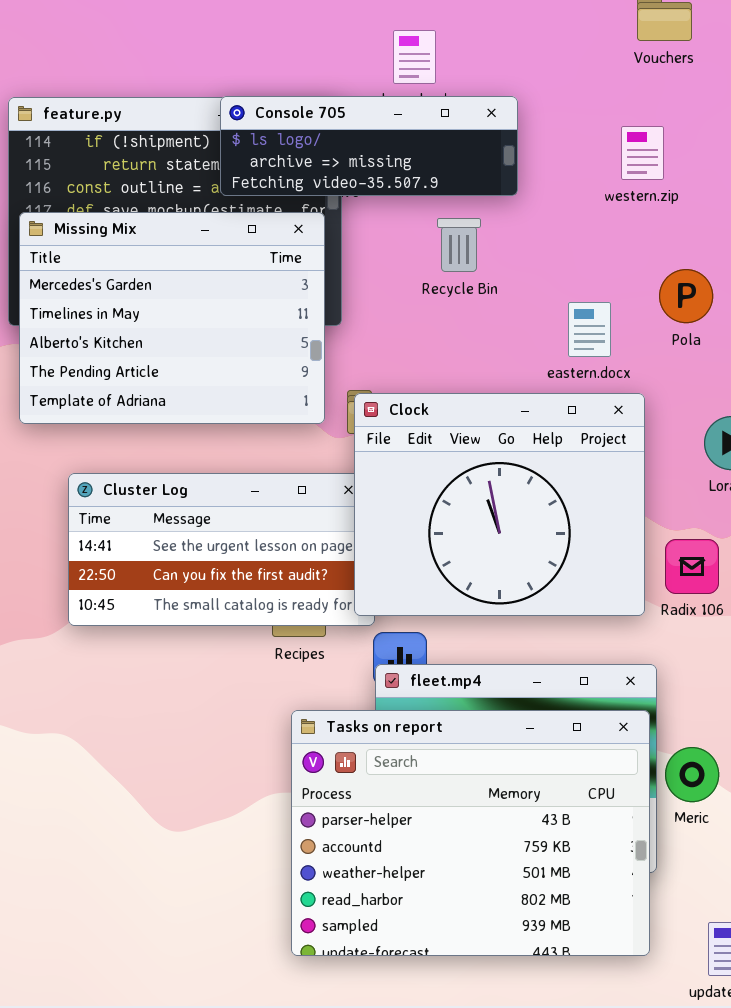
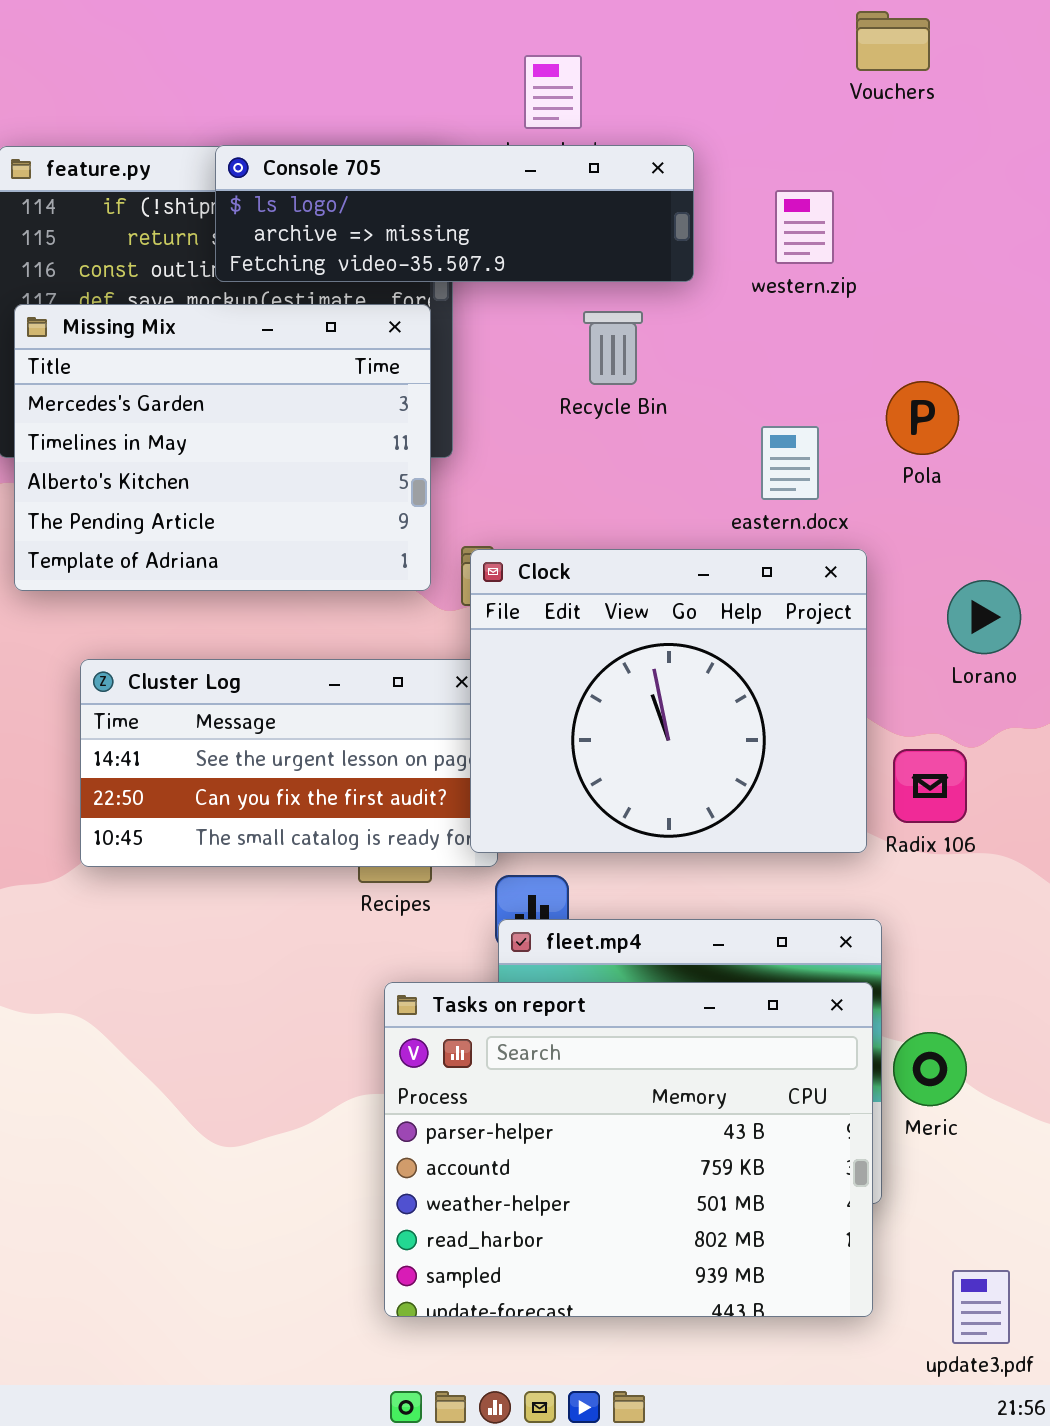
Console 705: [220,96,518,196] -> [215,145,694,282], resized
western.zip: [621,126,664,180] -> [775,190,834,264], moved

